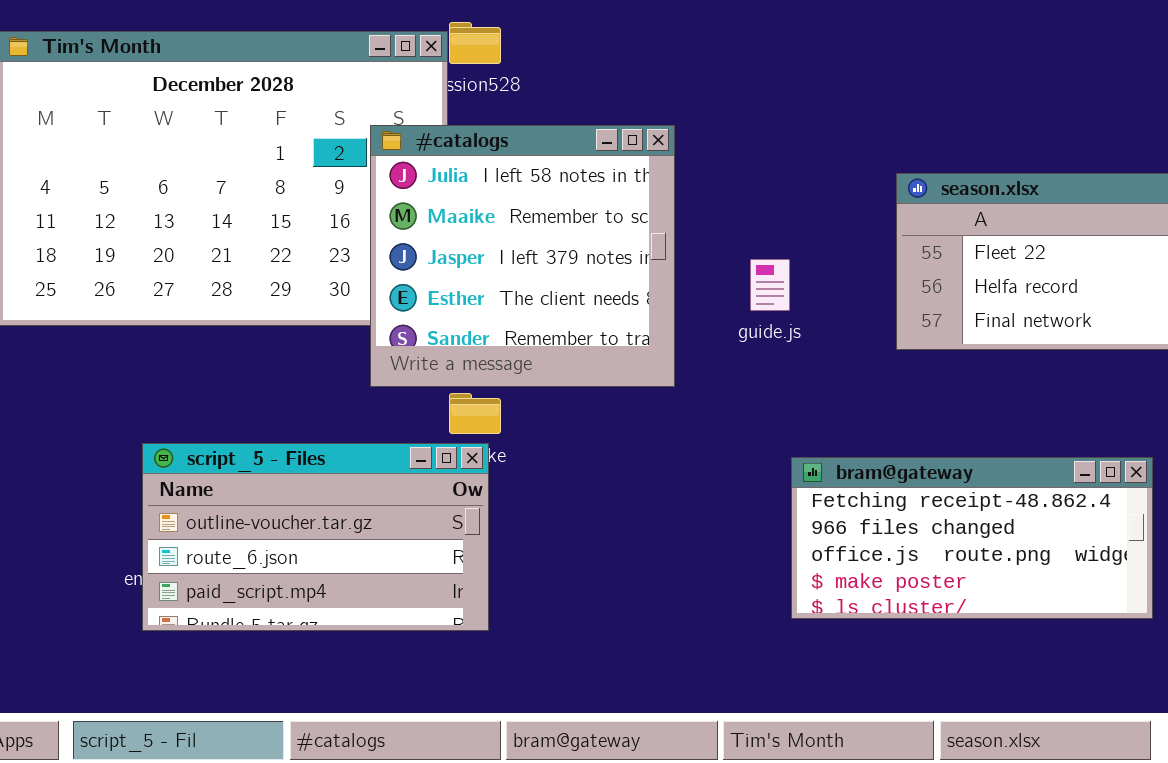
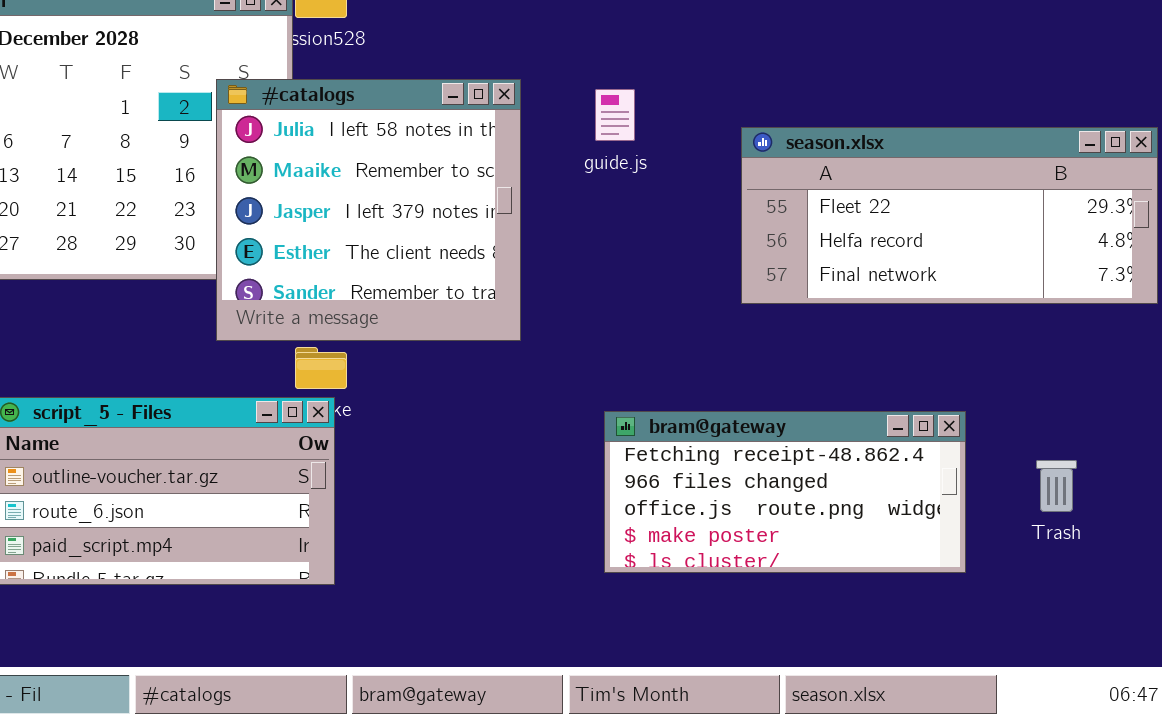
guide.js: [750,259,790,311] -> [595,89,635,141], moved
bram@gateway: [791,457,1153,619] -> [604,411,966,573], moved

